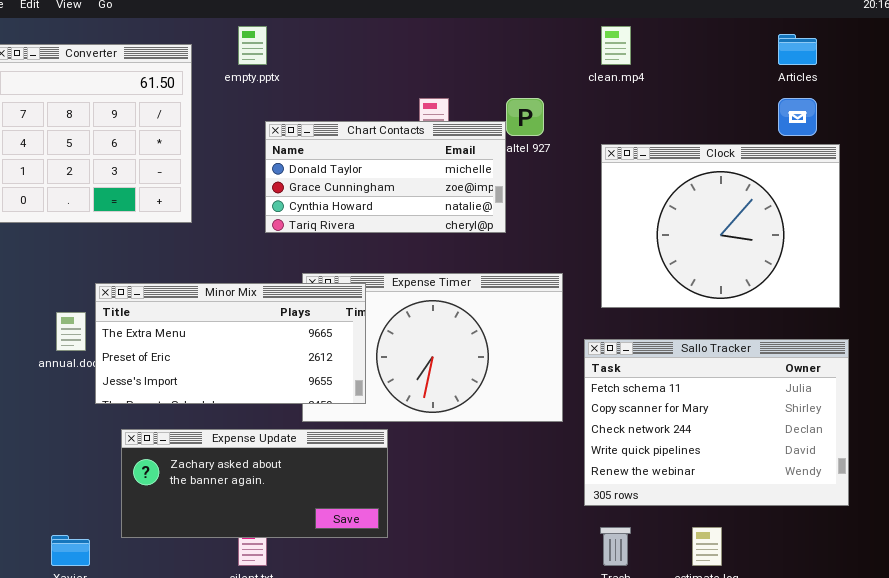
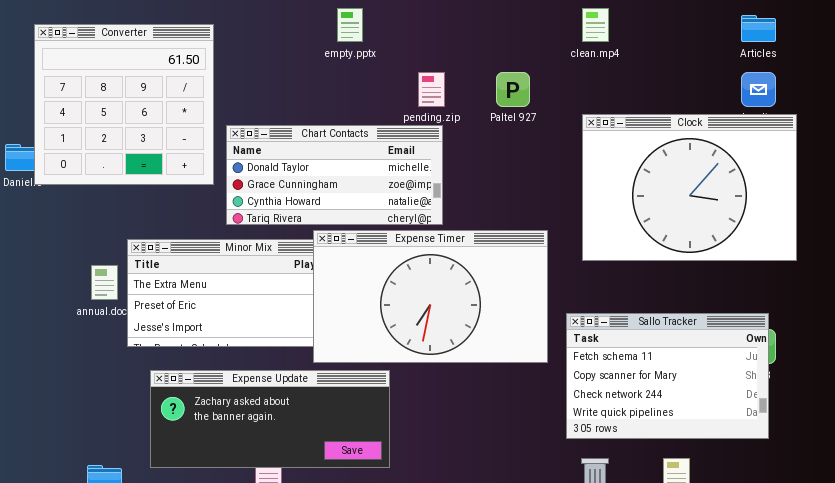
empty.pptx: [238,26,267,65] -> [337,8,363,42], moved
Chart Contacts: [265,121,506,233] -> [226,125,443,225], moved
Expense Timer: [302,273,563,422] -> [313,230,548,363], raised
Sallo Tracker: [584,339,849,506] -> [566,313,769,439], resized

